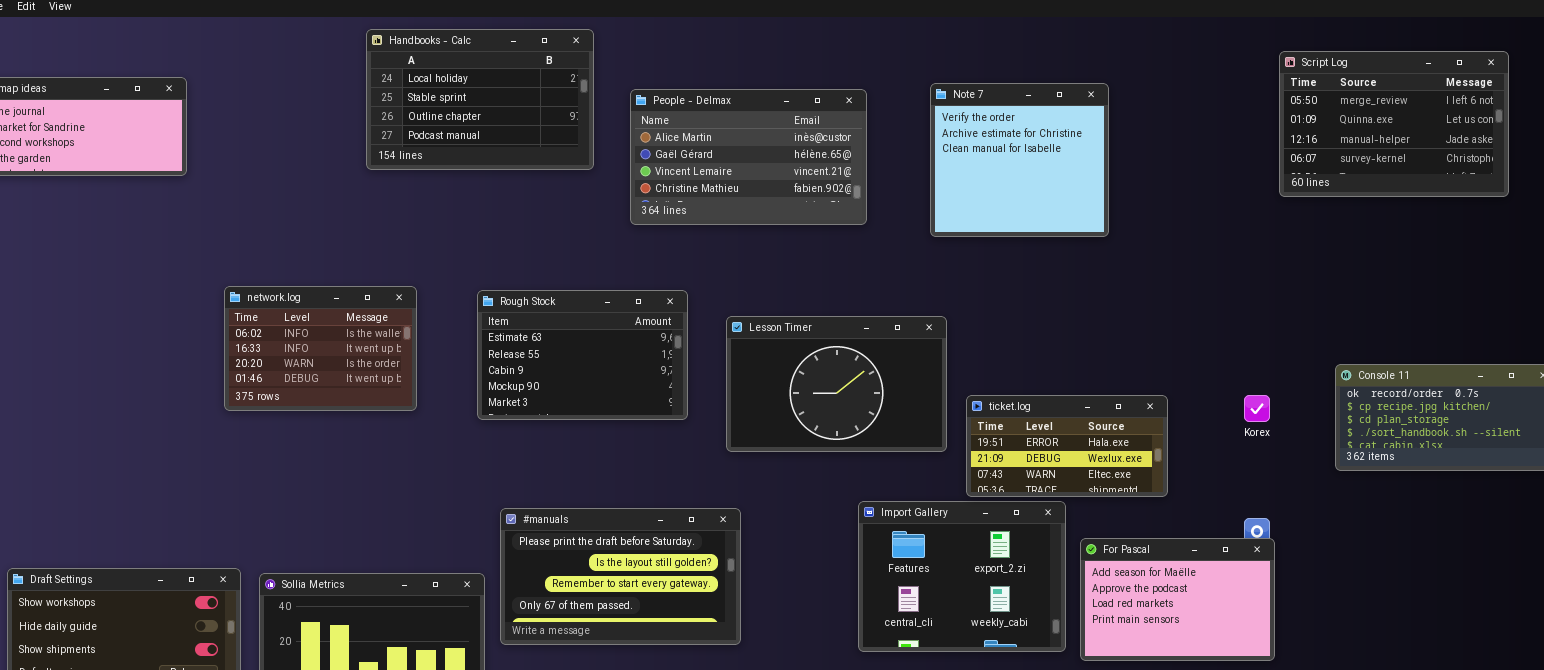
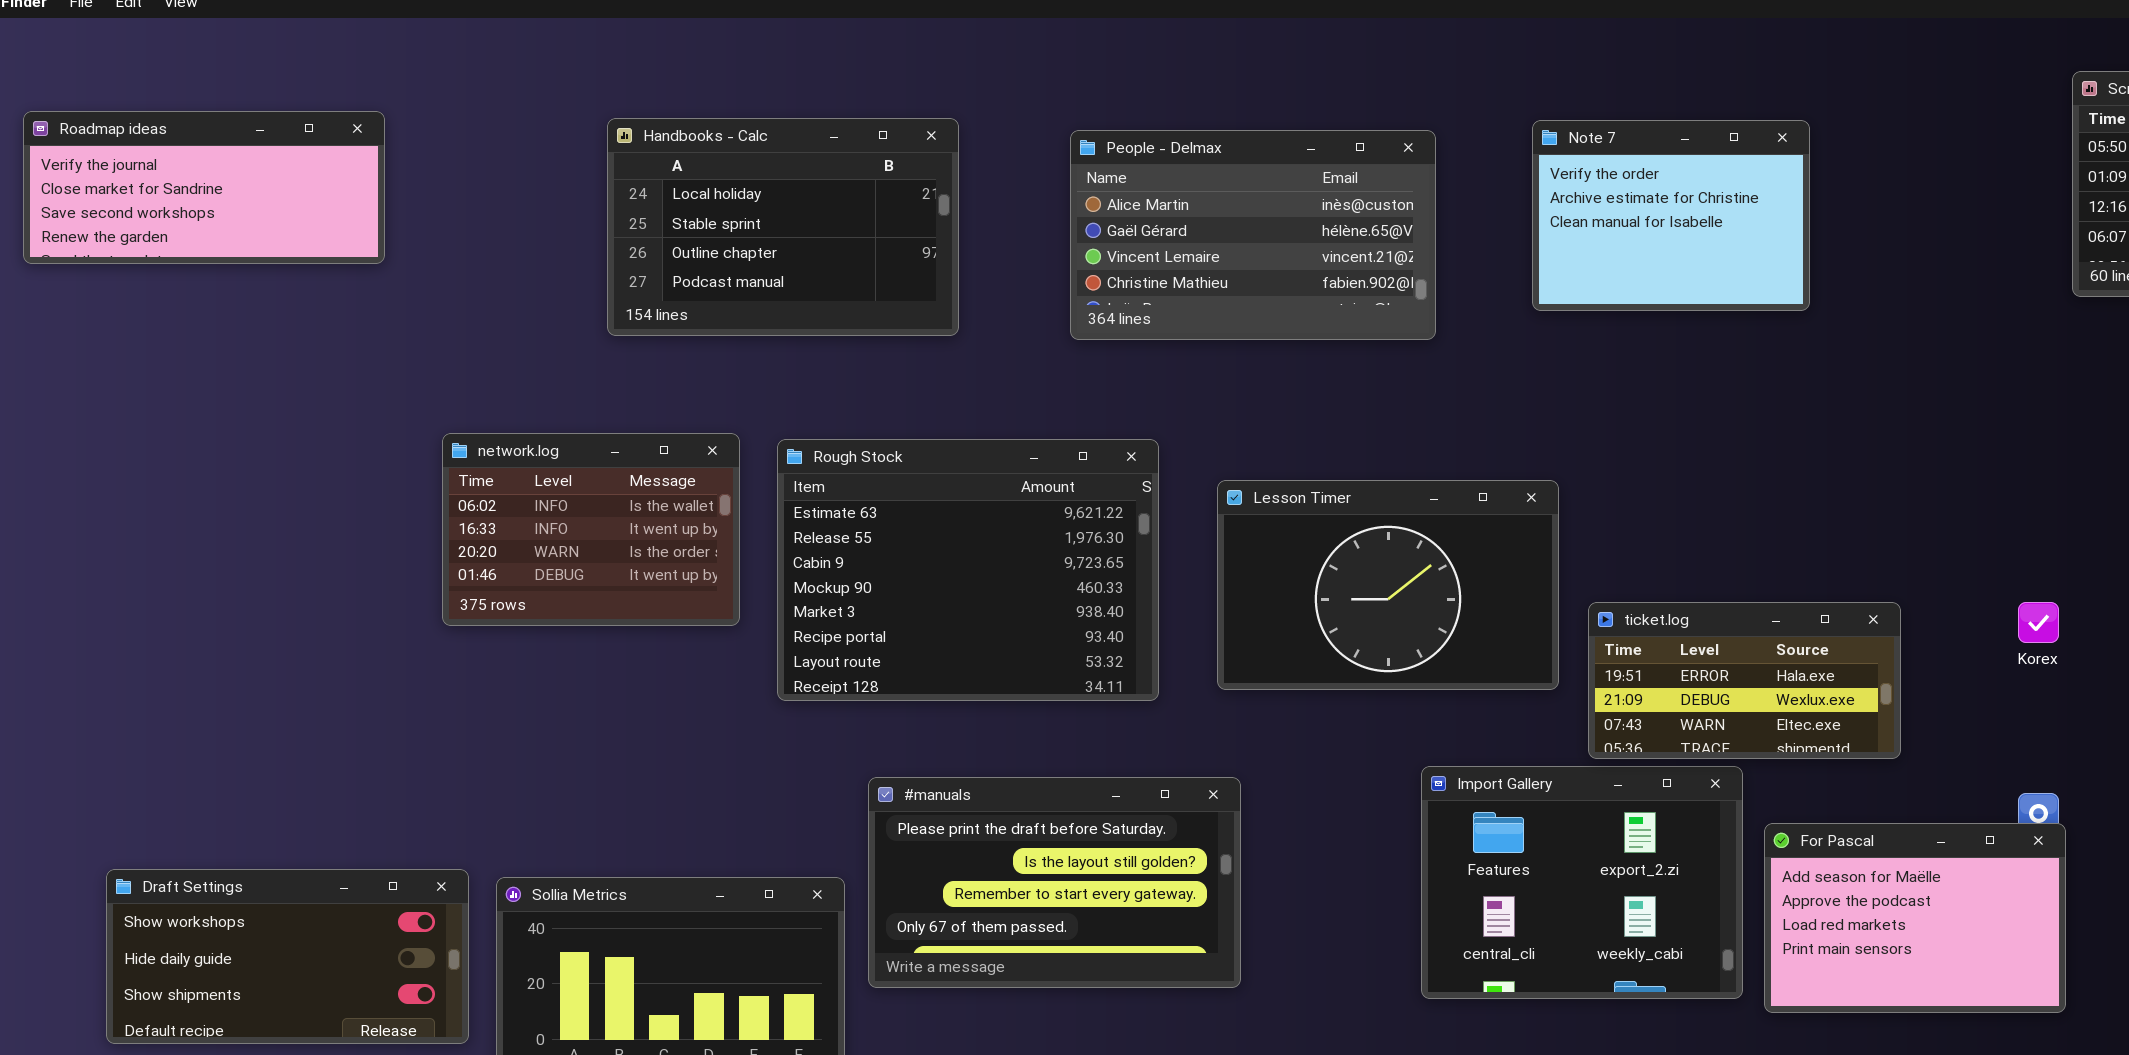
Handbooks - Calc: [366,29,594,170] -> [607,118,959,336], moved
Note 7: [930,83,1109,237] -> [1532,120,1810,311], resized
Rough Stock: [477,290,688,420] -> [777,439,1159,701], resized

